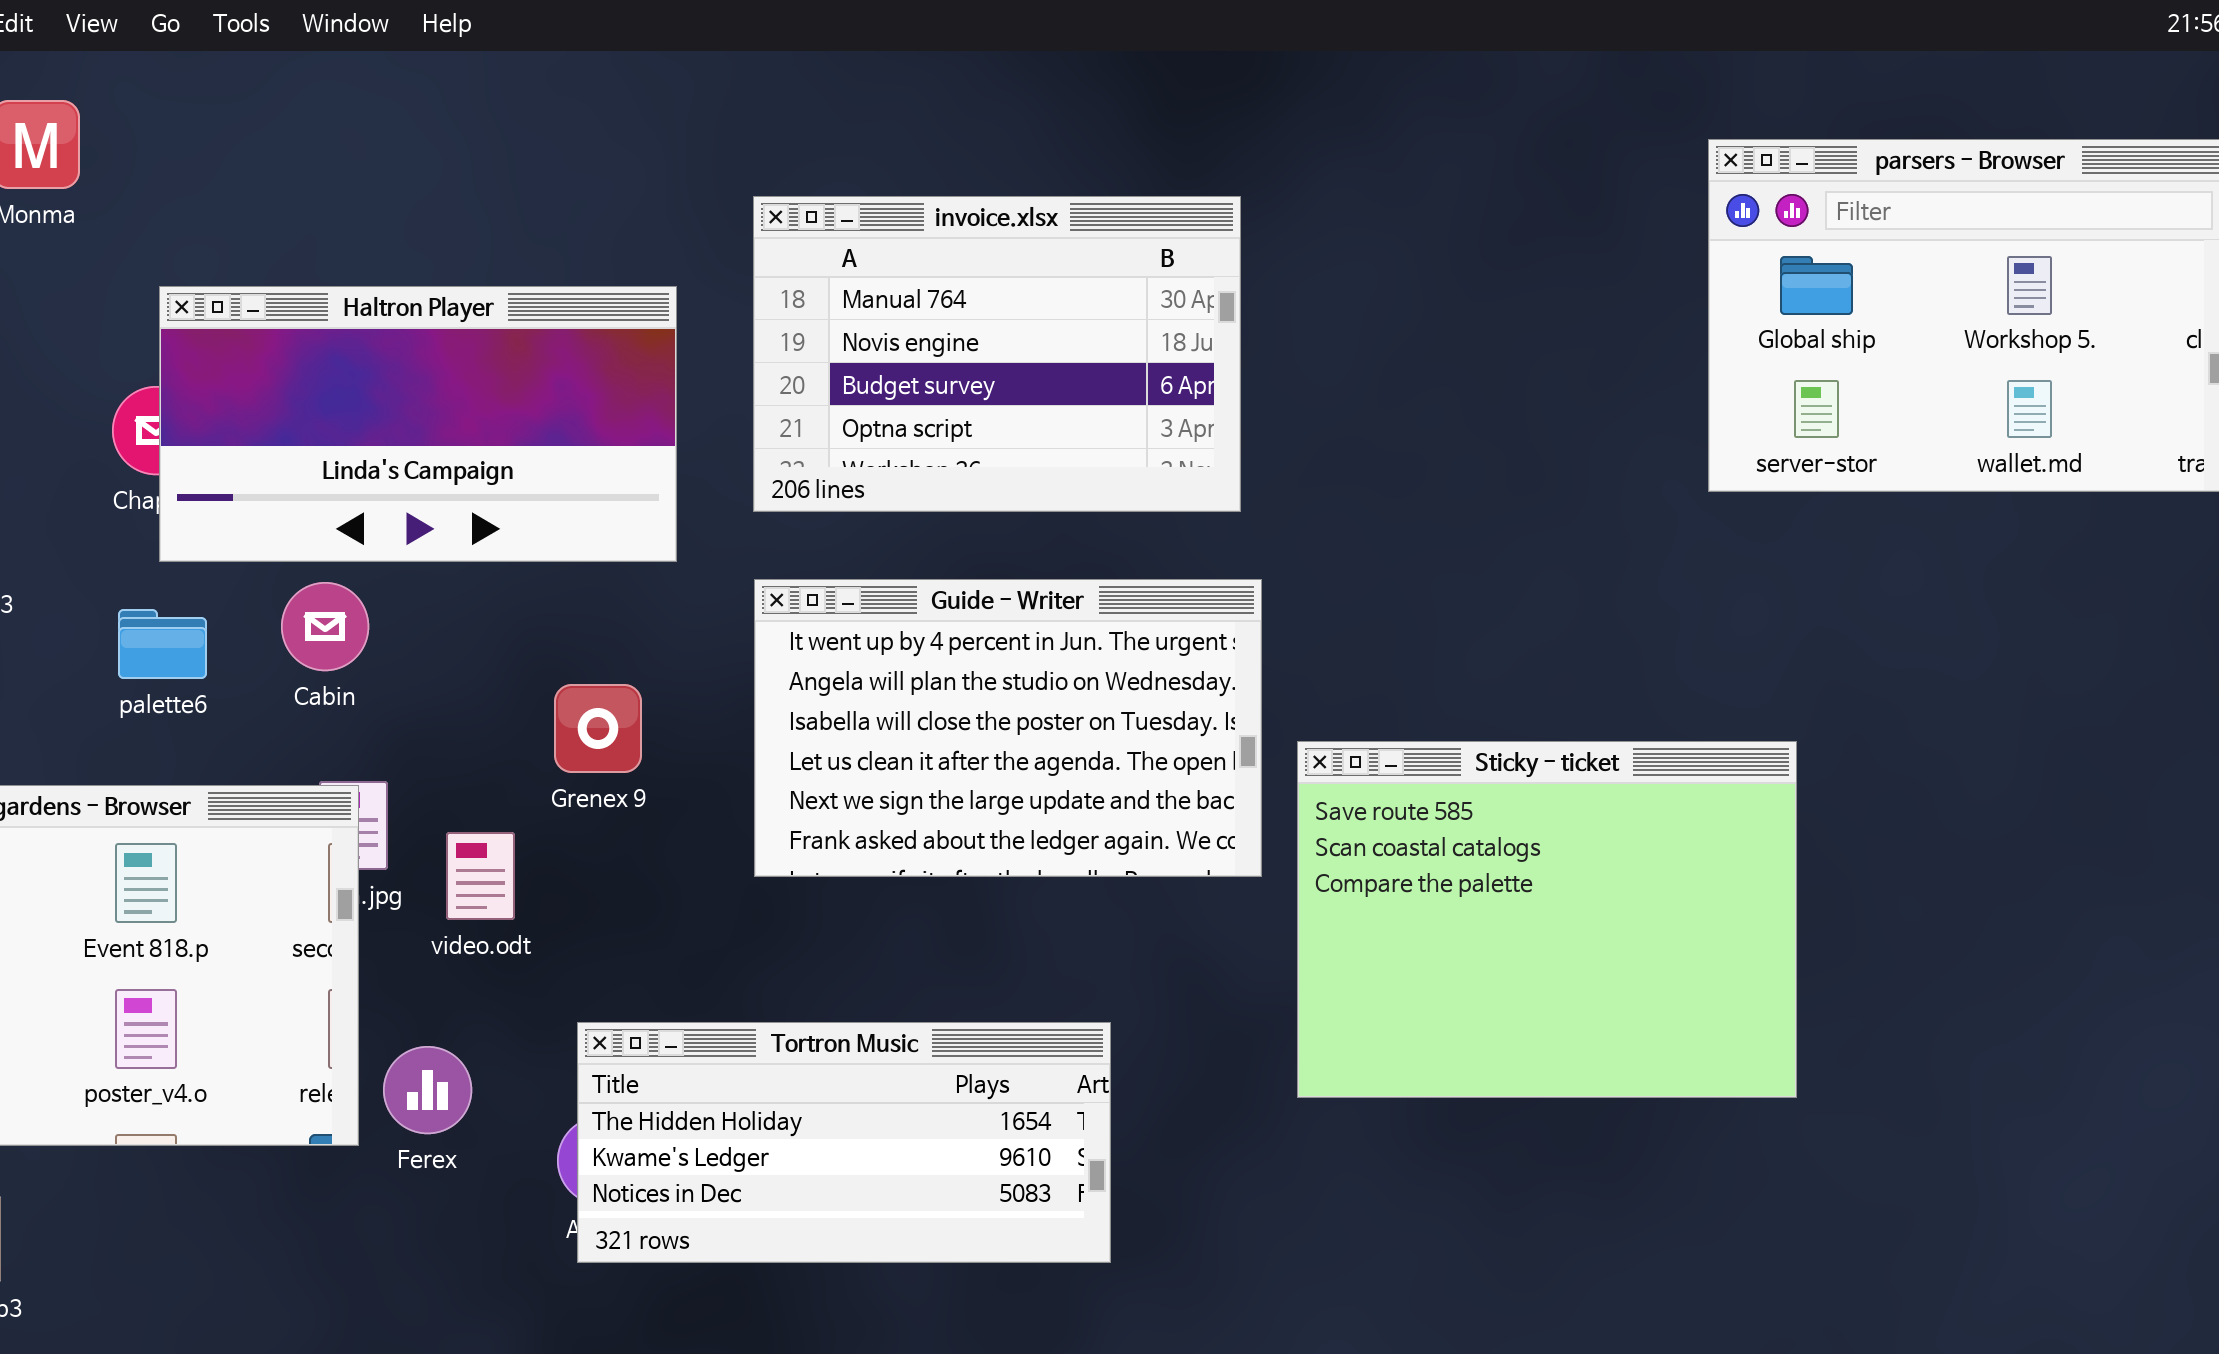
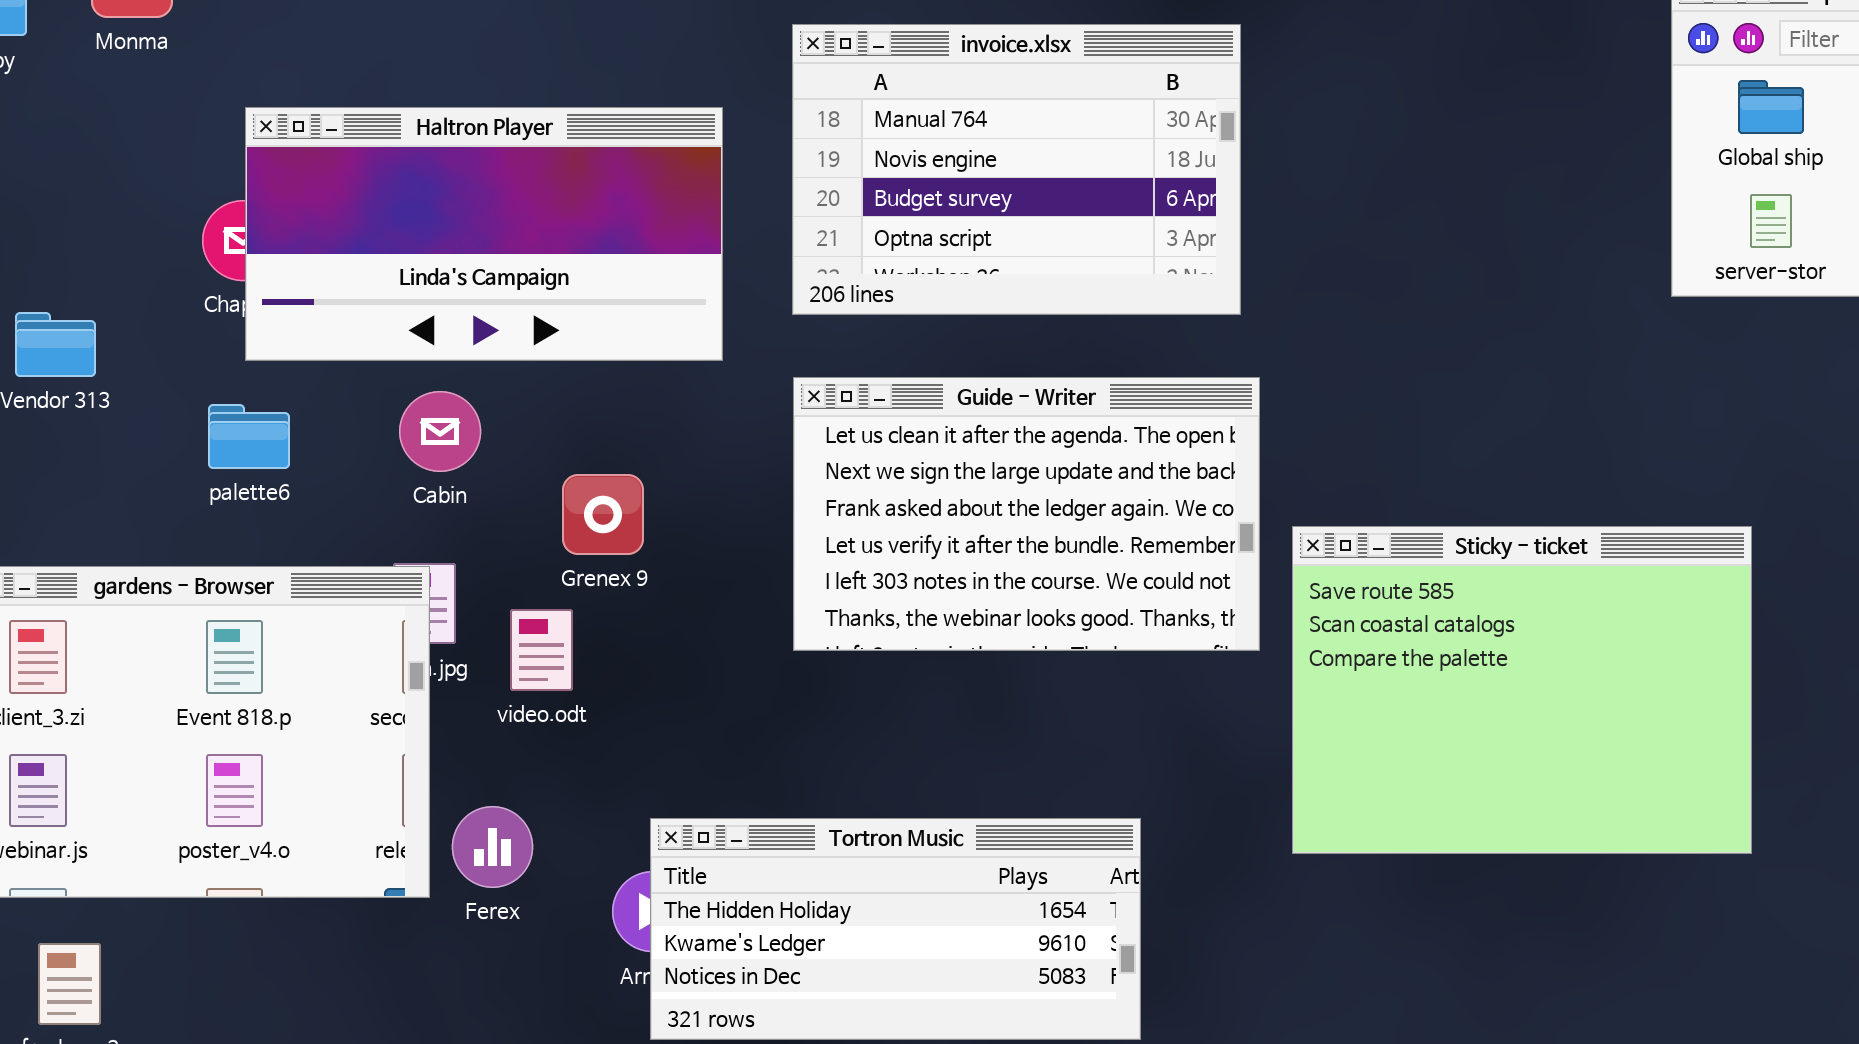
Guide - Writer: [754,579,1262,877] -> [793,377,1260,651], scrolled down 3 rows
Cabin: [281,582,369,671] -> [399,391,481,472], moved
Grenex 9: [554,684,642,773] -> [562,474,644,555], moved
Tortron Music: [577,1022,1111,1263] -> [650,818,1141,1040], moved

